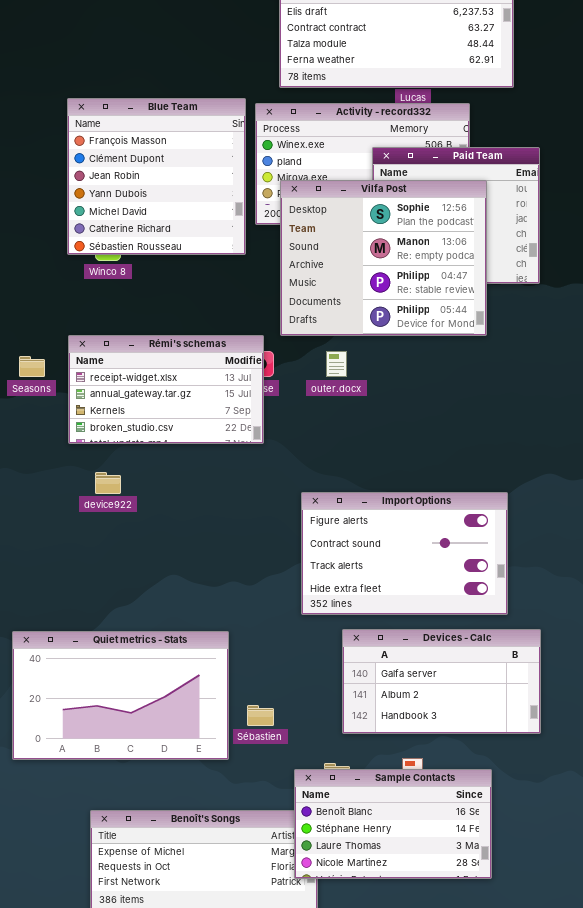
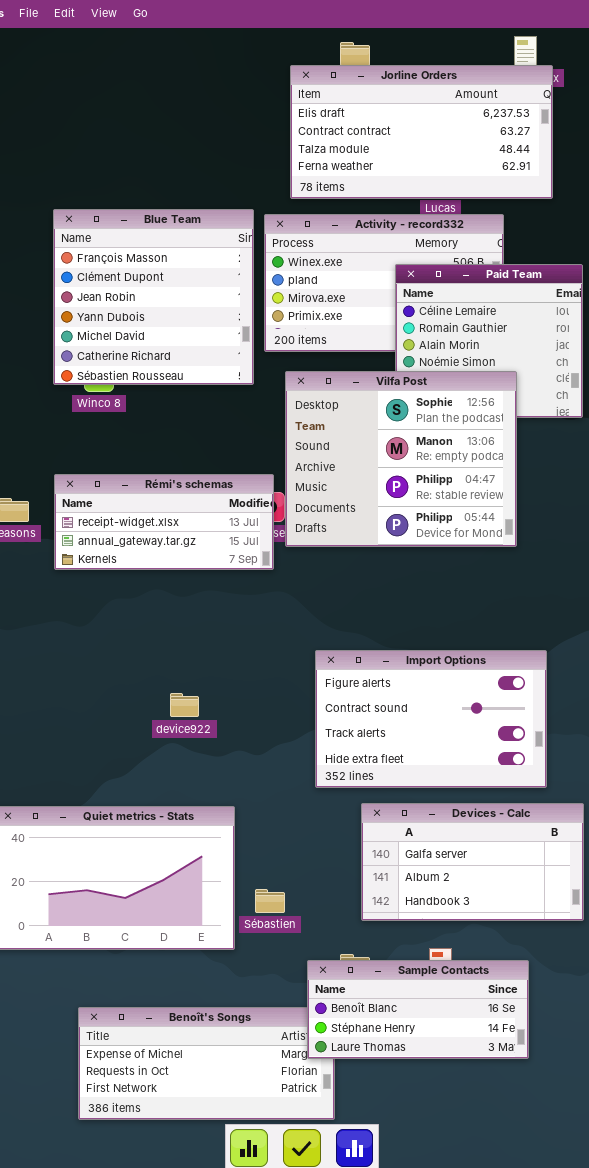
Vilfa Post: [280,180,487,336] -> [285,371,517,547], moved
Rémi's schemas: [68,335,264,444] -> [54,474,274,570], resized
device922: [95,472,121,494] -> [170,693,199,717], moved
Sample Contacts: [294,769,492,879] -> [307,960,529,1059], resized

